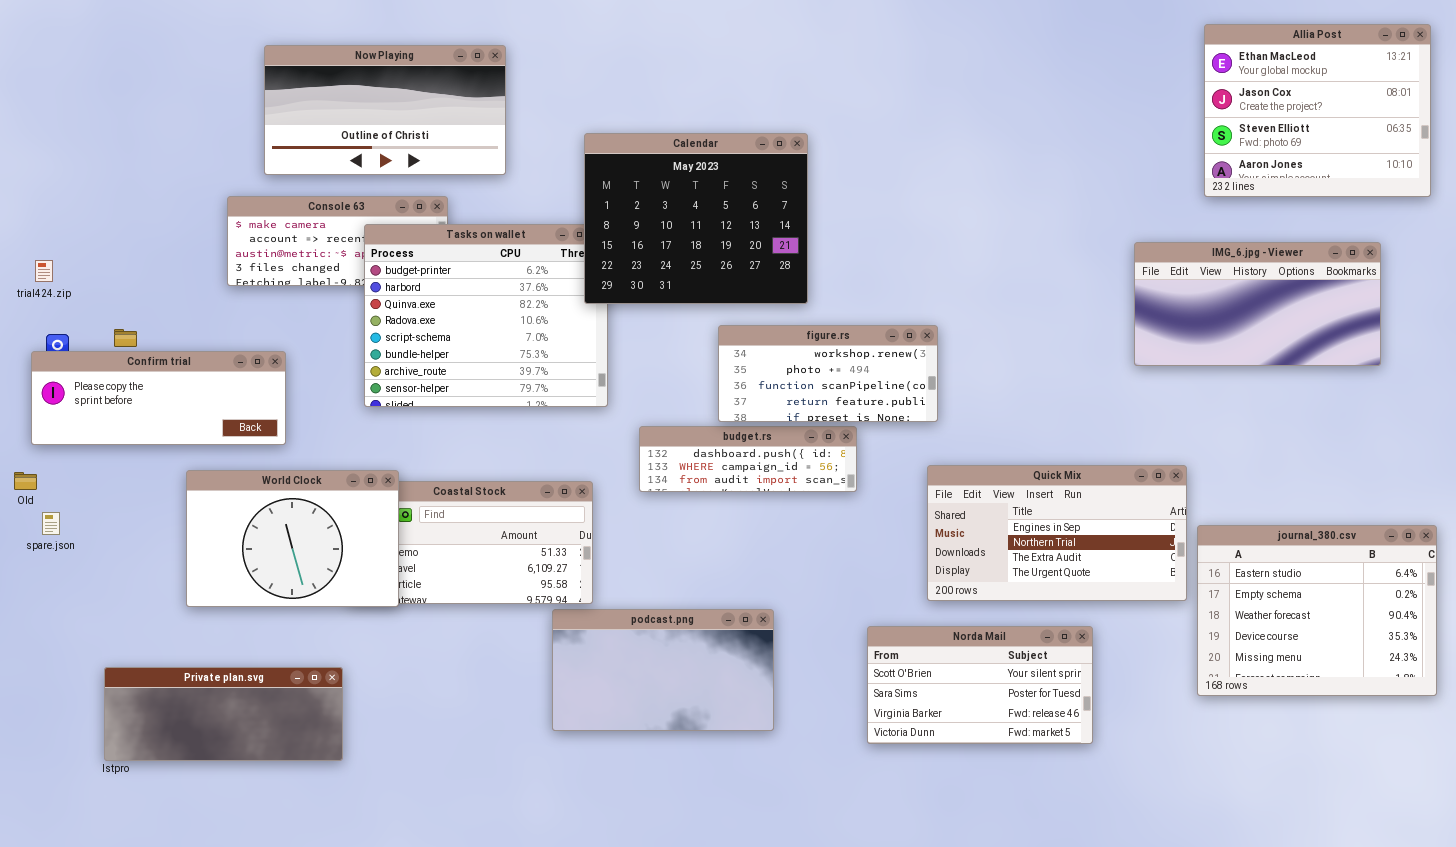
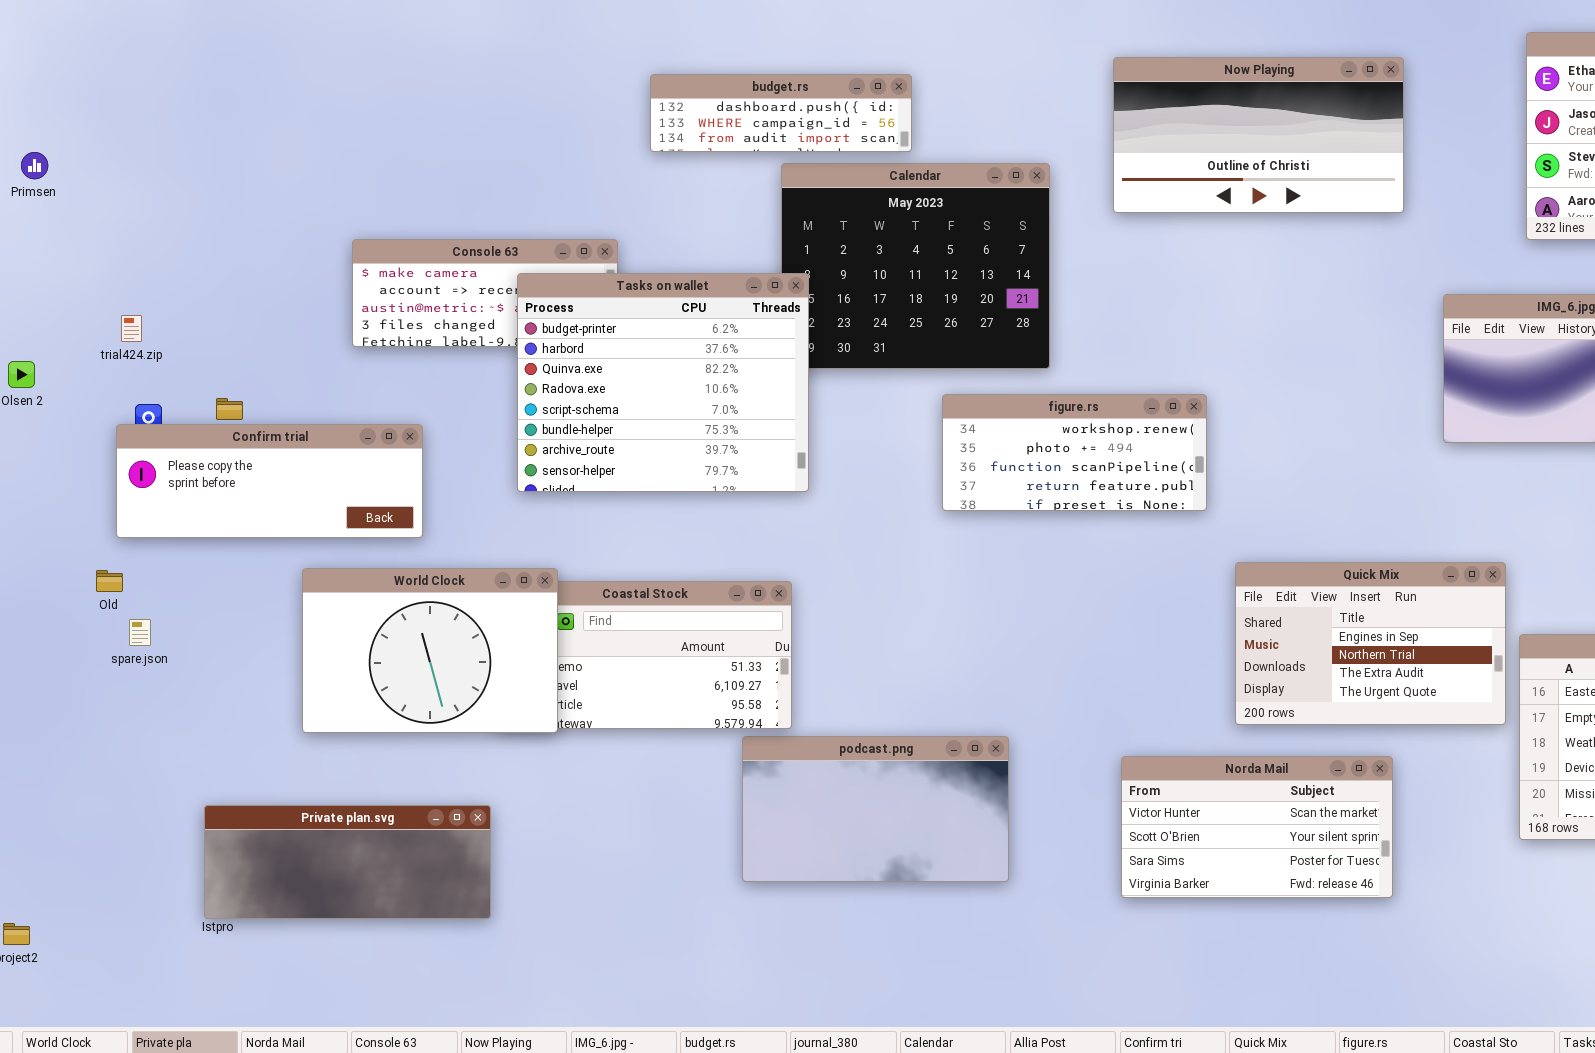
Now Playing: [264,45,506,175] -> [1113,57,1404,213], moved
Tasks on wallet: [364,224,608,407] -> [517,273,809,492], raised
budget.rs: [639,426,857,492] -> [650,74,912,152], moved
Quick Mix: [927,465,1187,601] -> [1235,562,1506,725], resized
Norda Mail: [867,626,1093,744] -> [1121,756,1393,898], scrolled up 1 row

